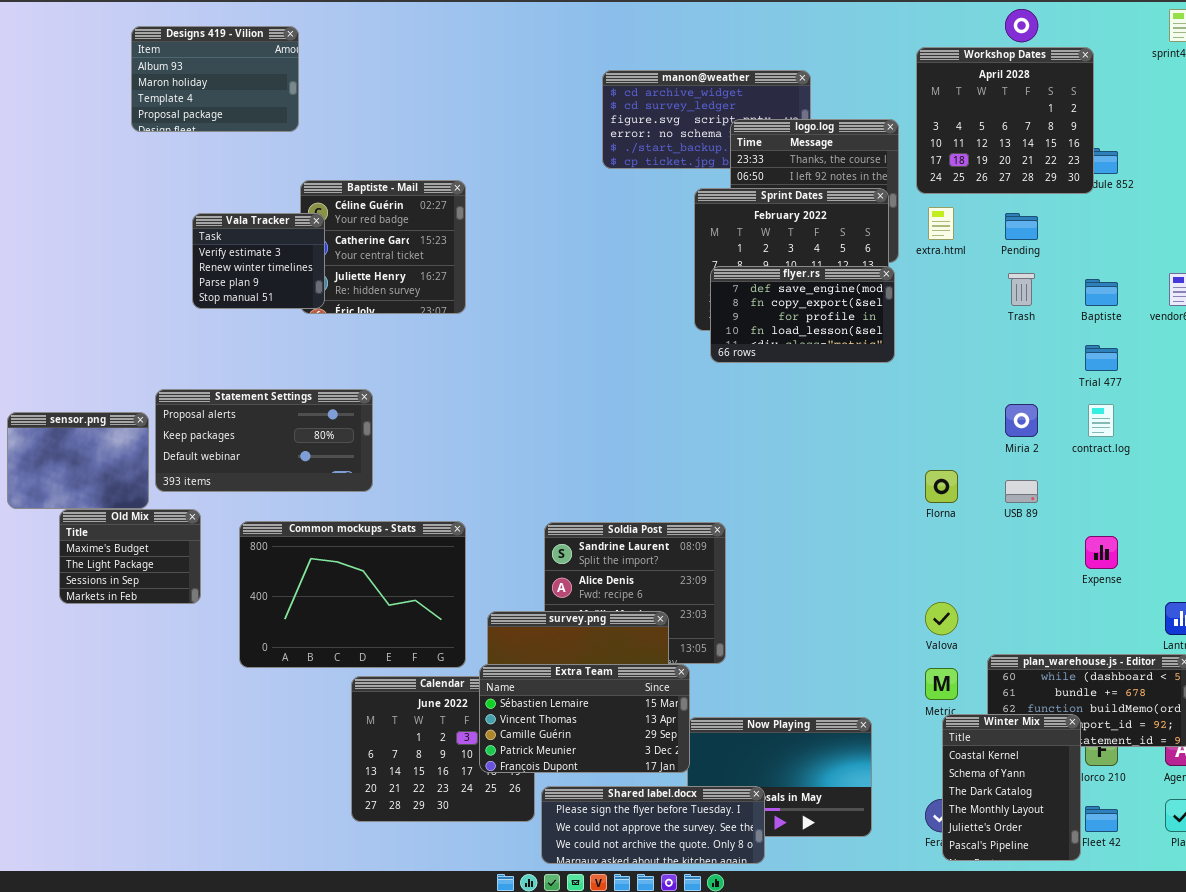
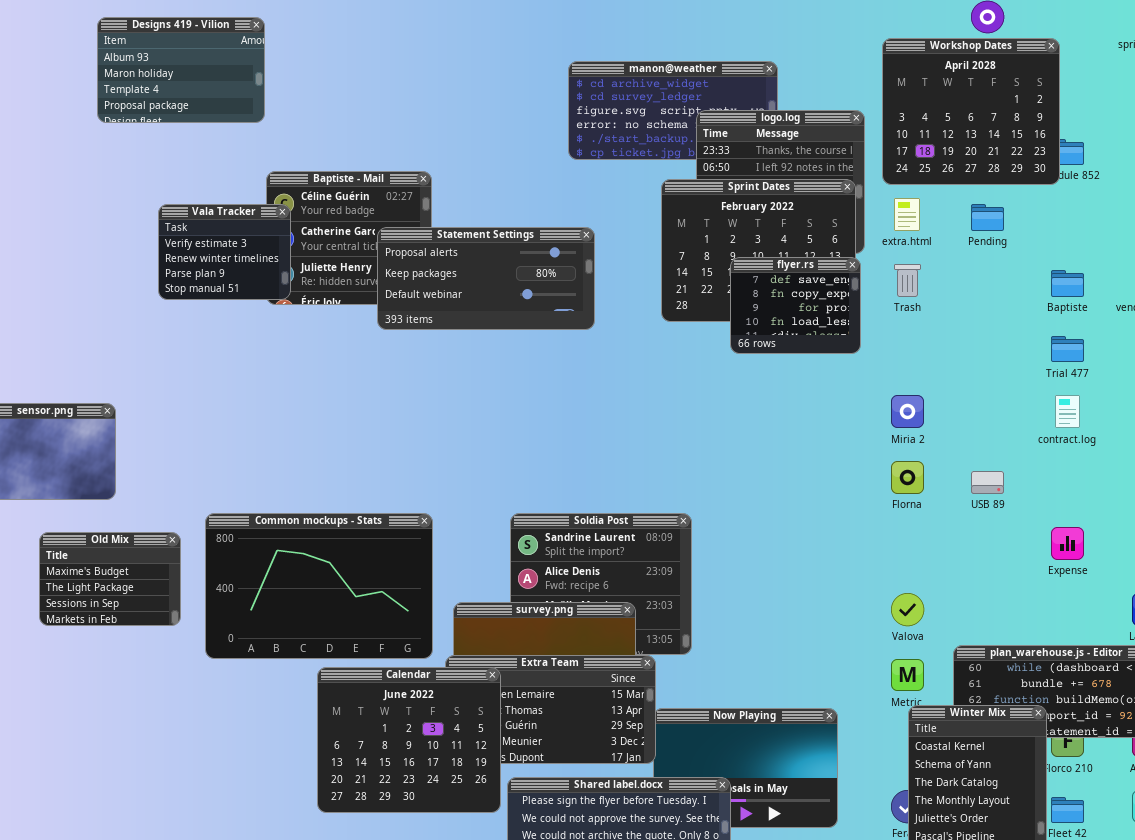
flyer.rs: [710,266,895,363] -> [730,257,861,354], resized
Trash: [1008,273,1035,306] -> [894,264,921,297], moved
Statement Settings: [155,389,373,492] -> [377,227,595,330], moved
Miria 2: [1005,404,1038,437] -> [891,395,924,428], moved
Old Mix: [59,509,201,604] -> [39,532,181,626], moved
Calendar: [351,676,535,822] -> [317,667,501,813], raised

